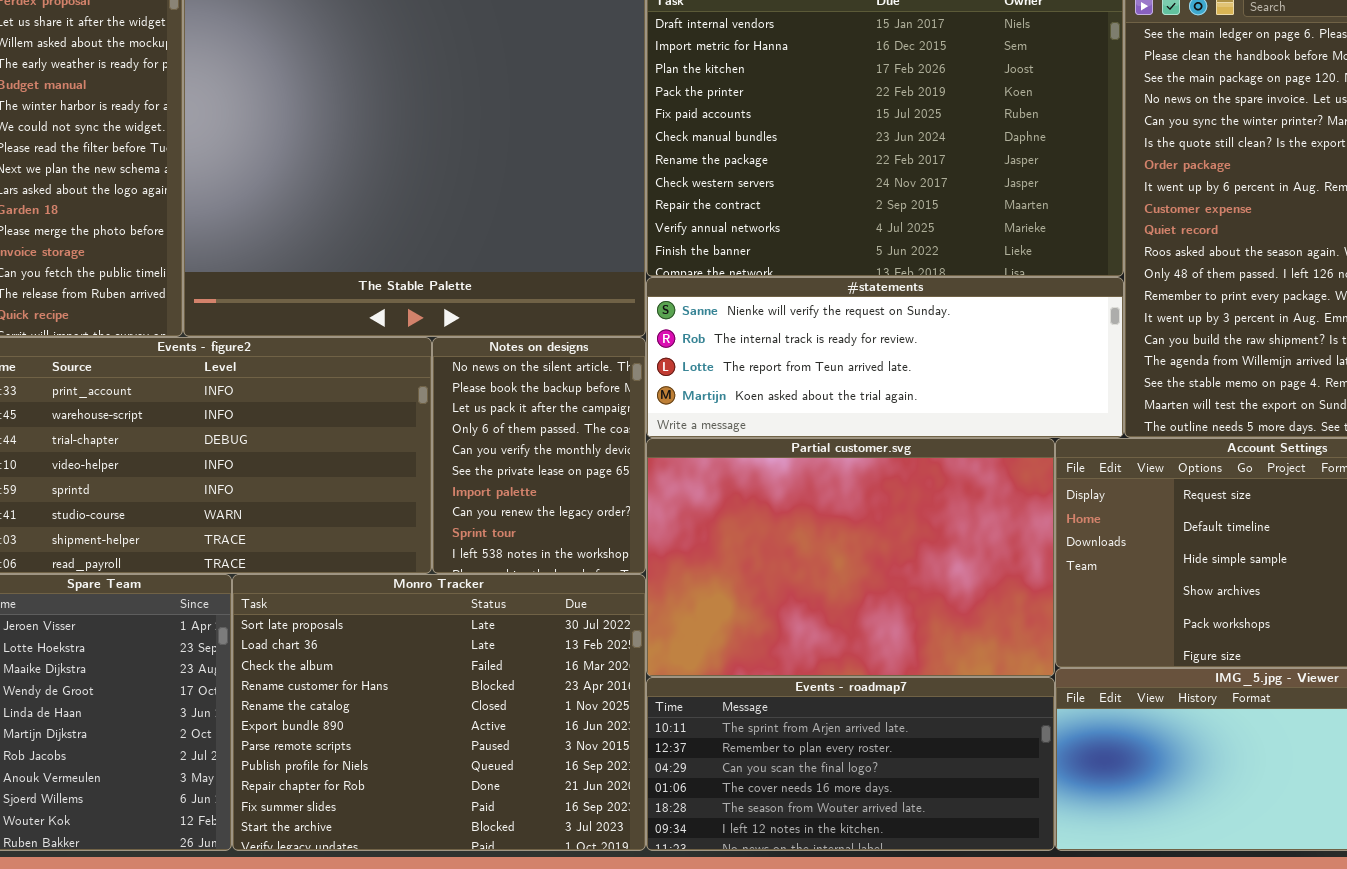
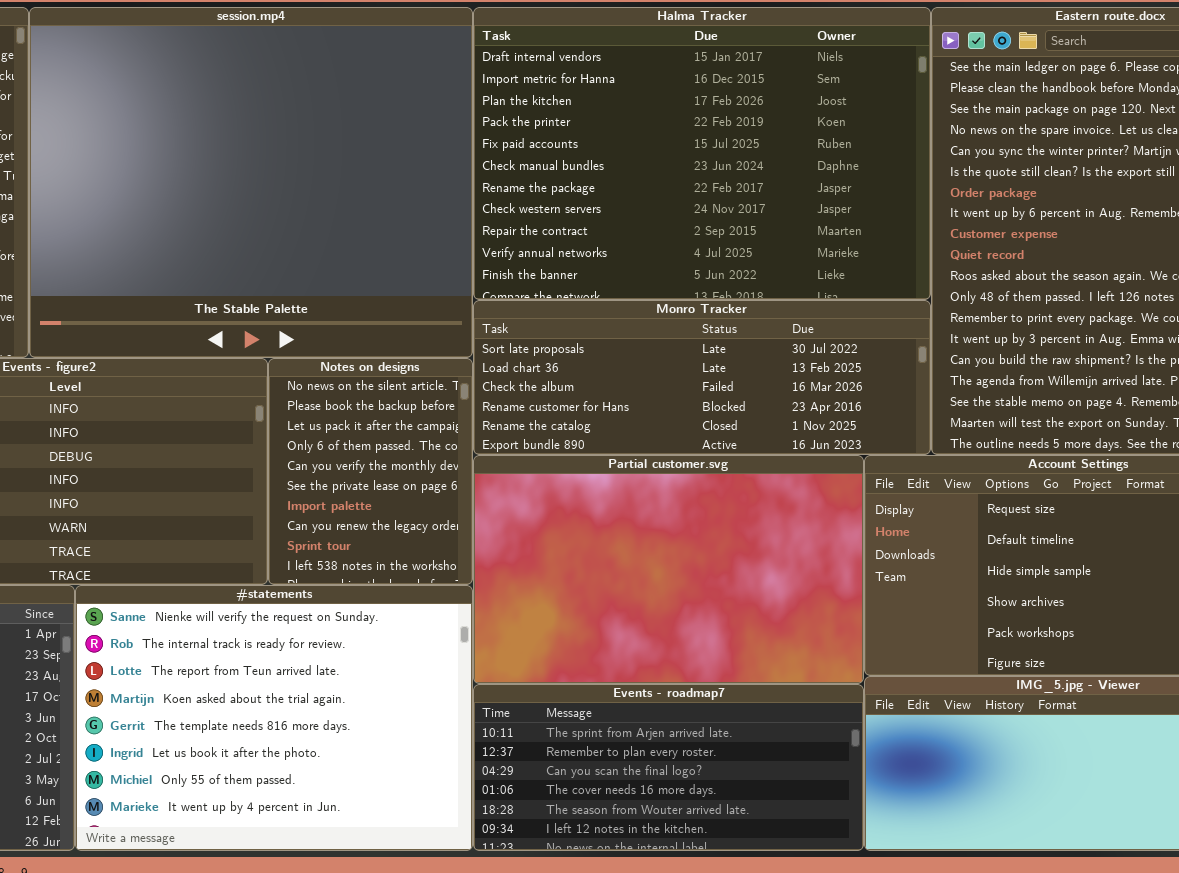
#statements: [646,277,1124,438] -> [75,585,473,851], moved, resized
Monro Tracker: [232,574,646,851] -> [473,300,931,455], moved, resized

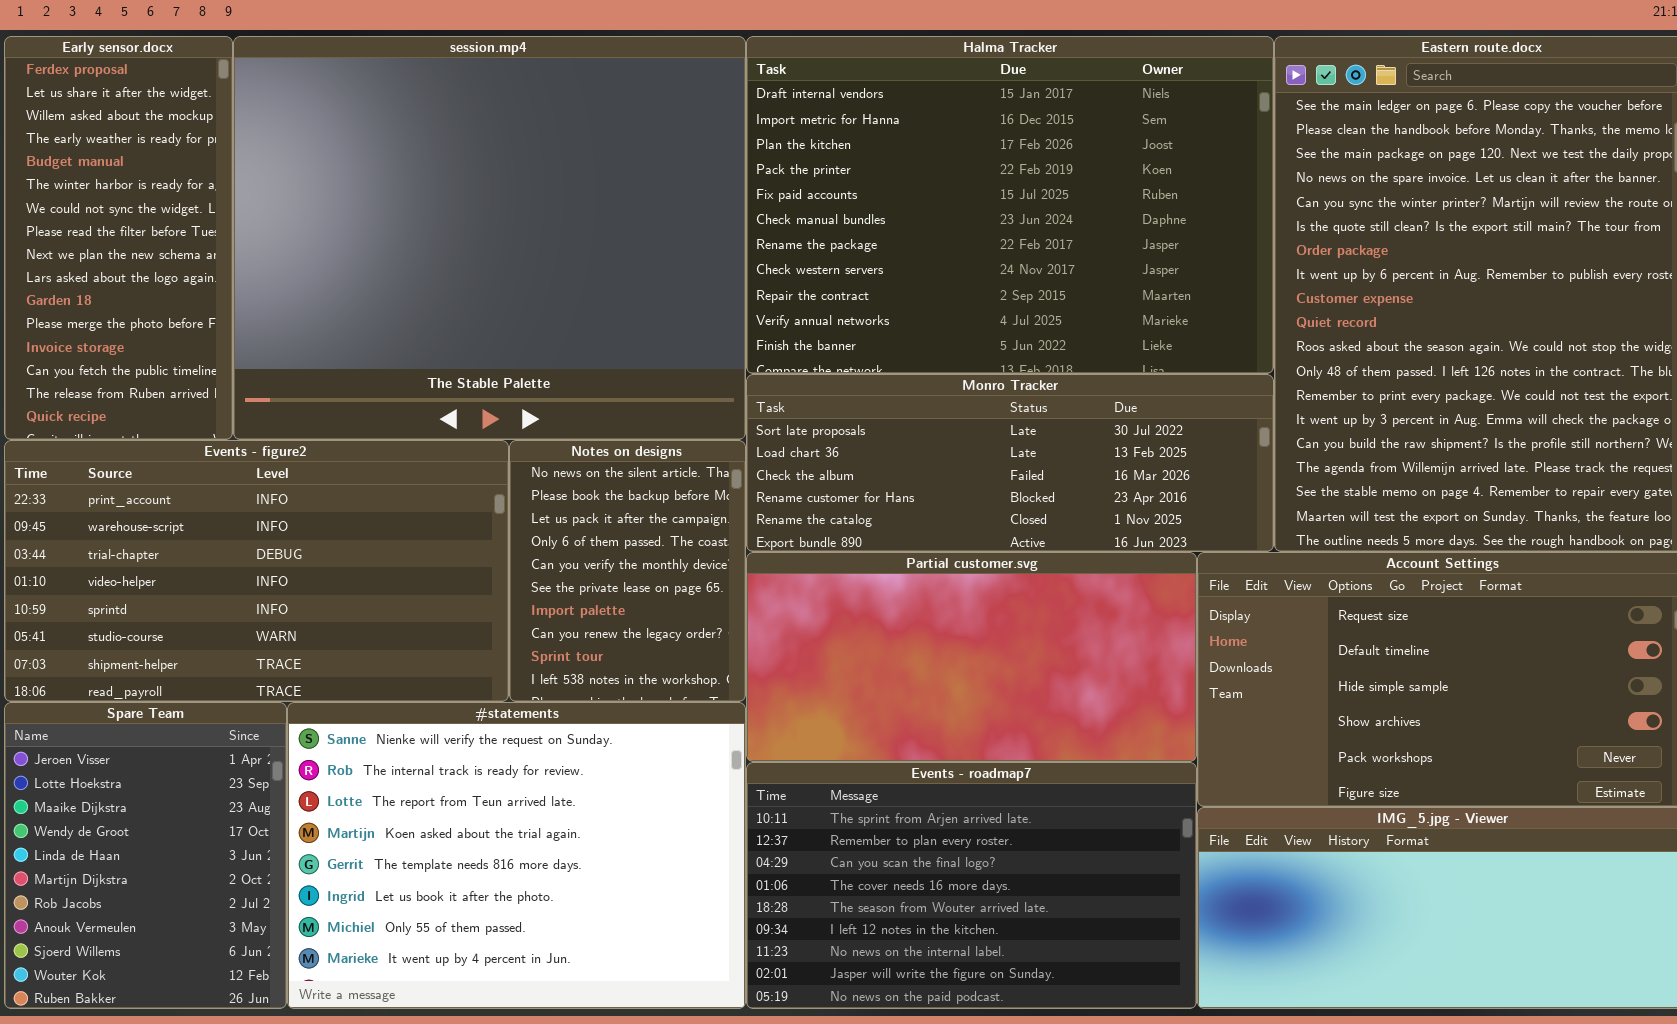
Partial customer.svg: [473,455,864,684] -> [746,552,1197,762], resized
Events - roadmap7: [473,684,864,851] -> [746,762,1197,1009], resized

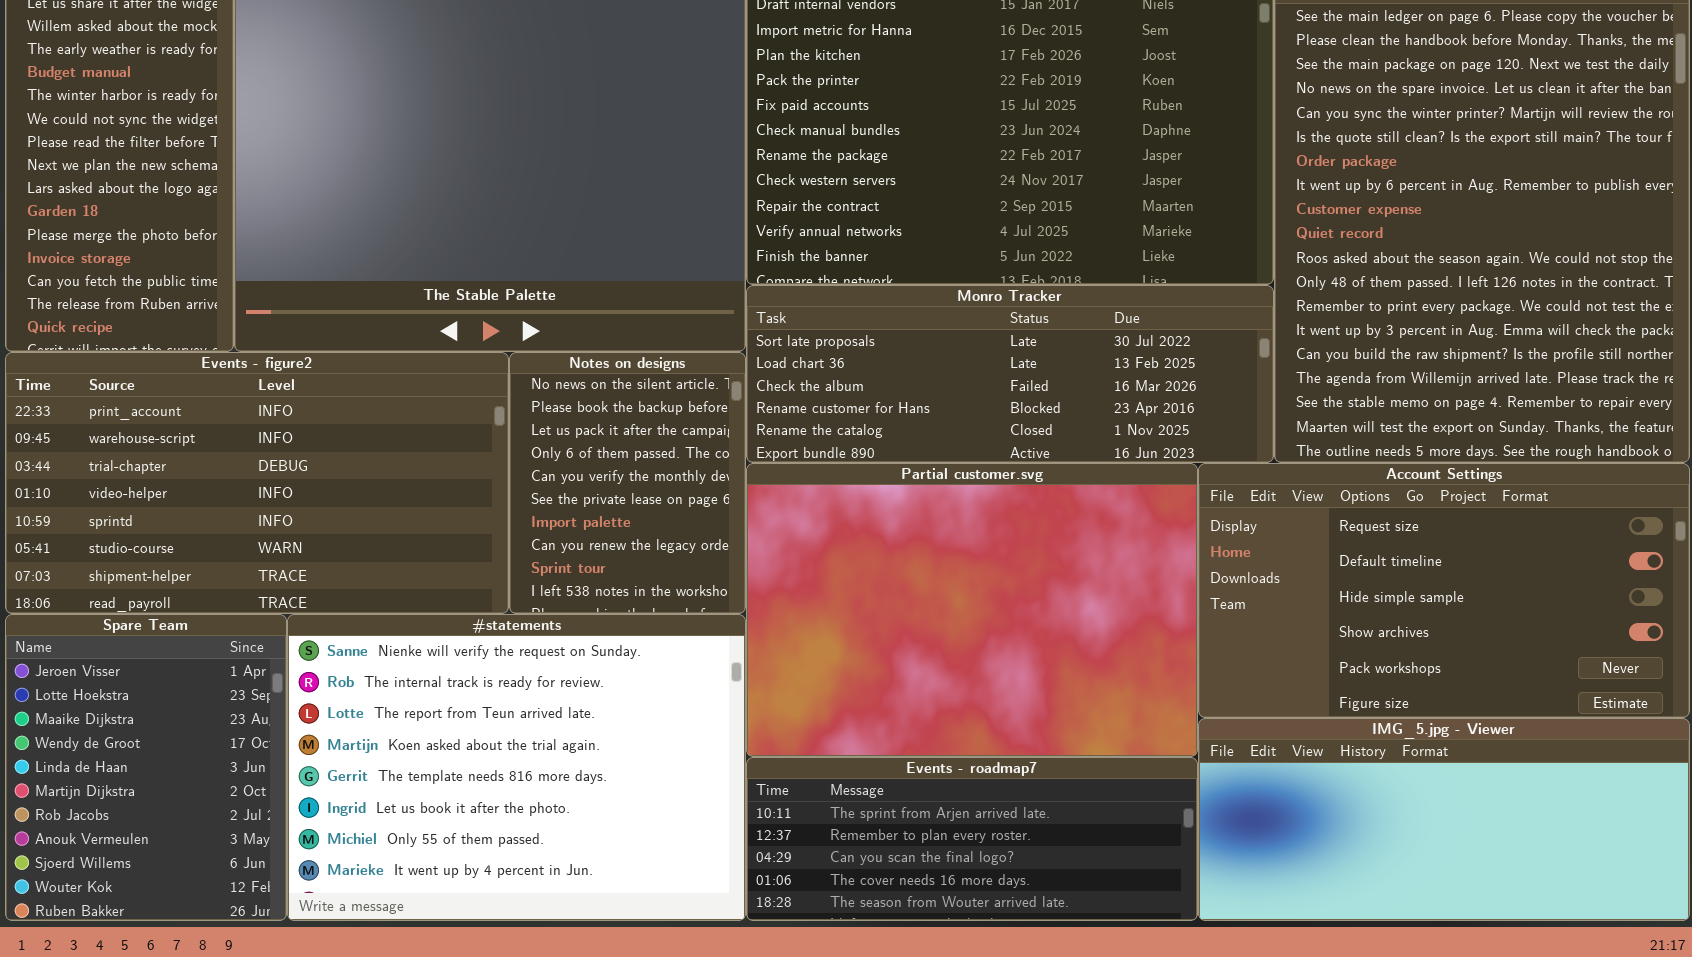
Partial customer.svg: [746,552,1197,762] -> [746,463,1198,757], resized
Events - roadmap7: [746,762,1197,1009] -> [746,757,1198,921], resized

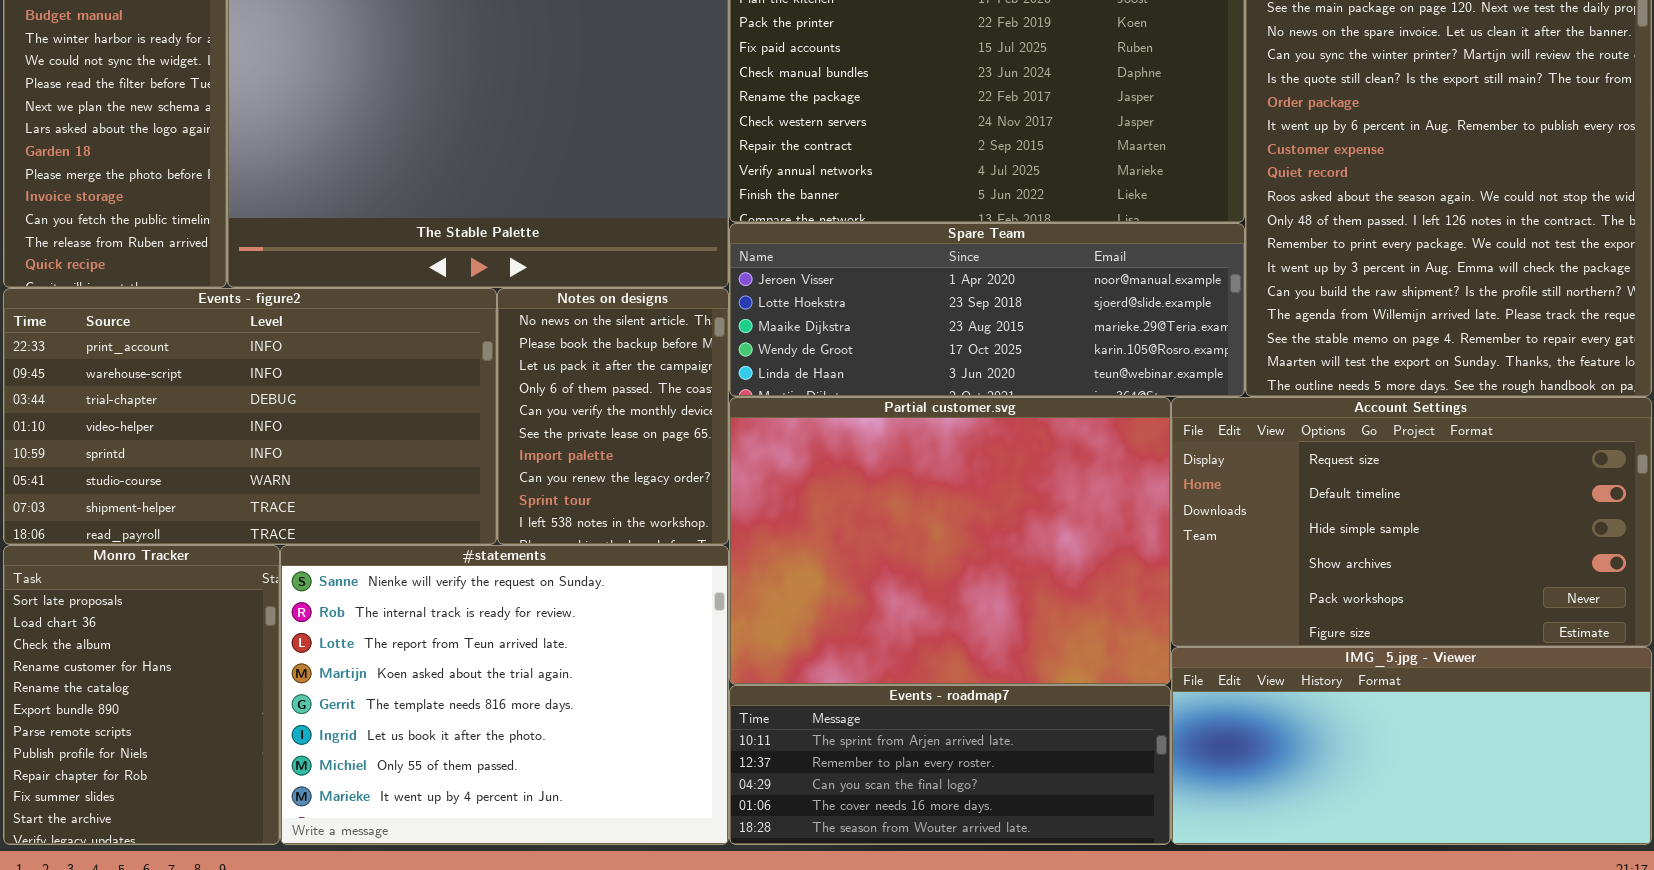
Monro Tracker: [746,285,1274,463] -> [3,545,280,845], moved, resized
Spare Team: [5,614,287,921] -> [729,223,1245,397], moved, resized

